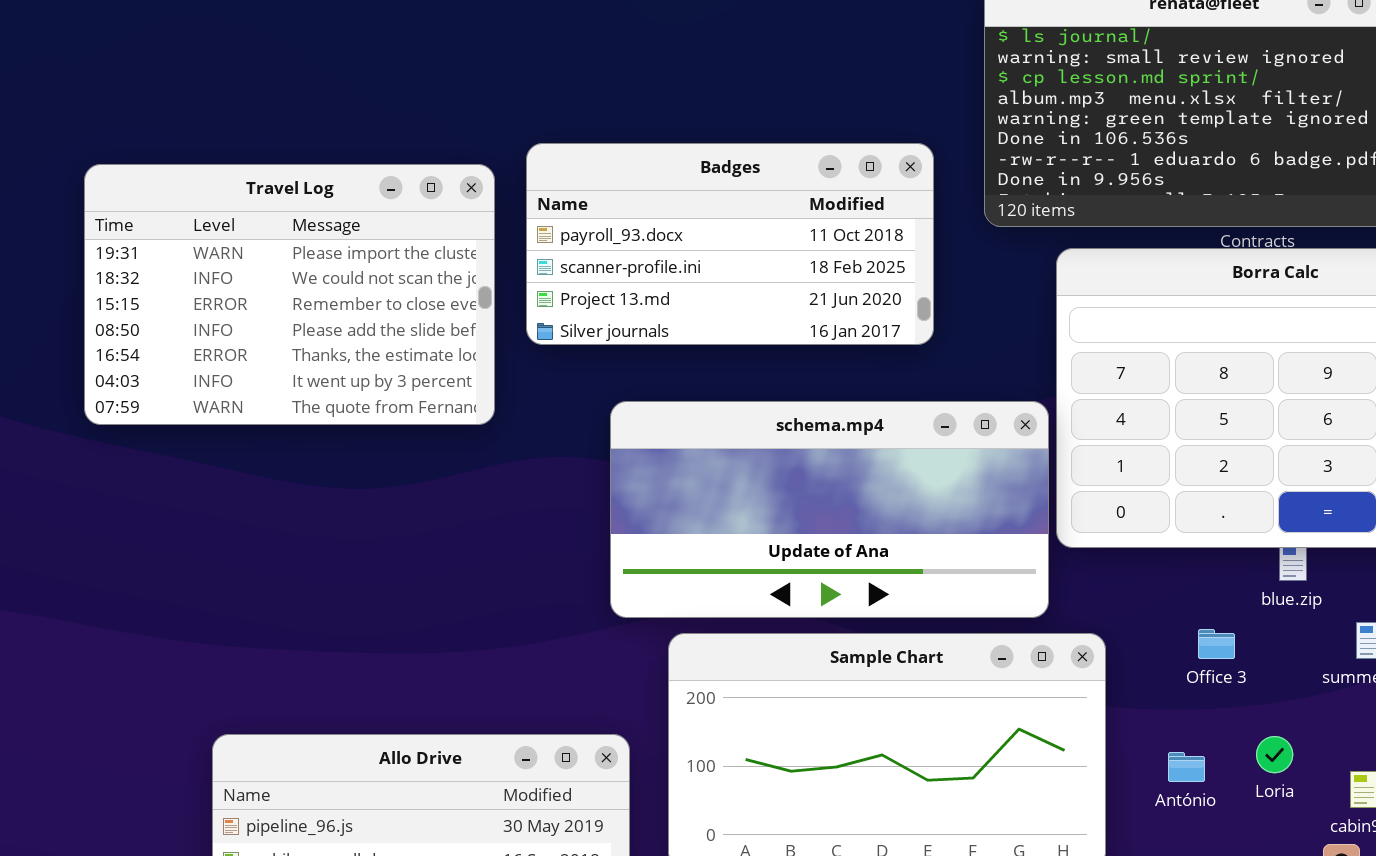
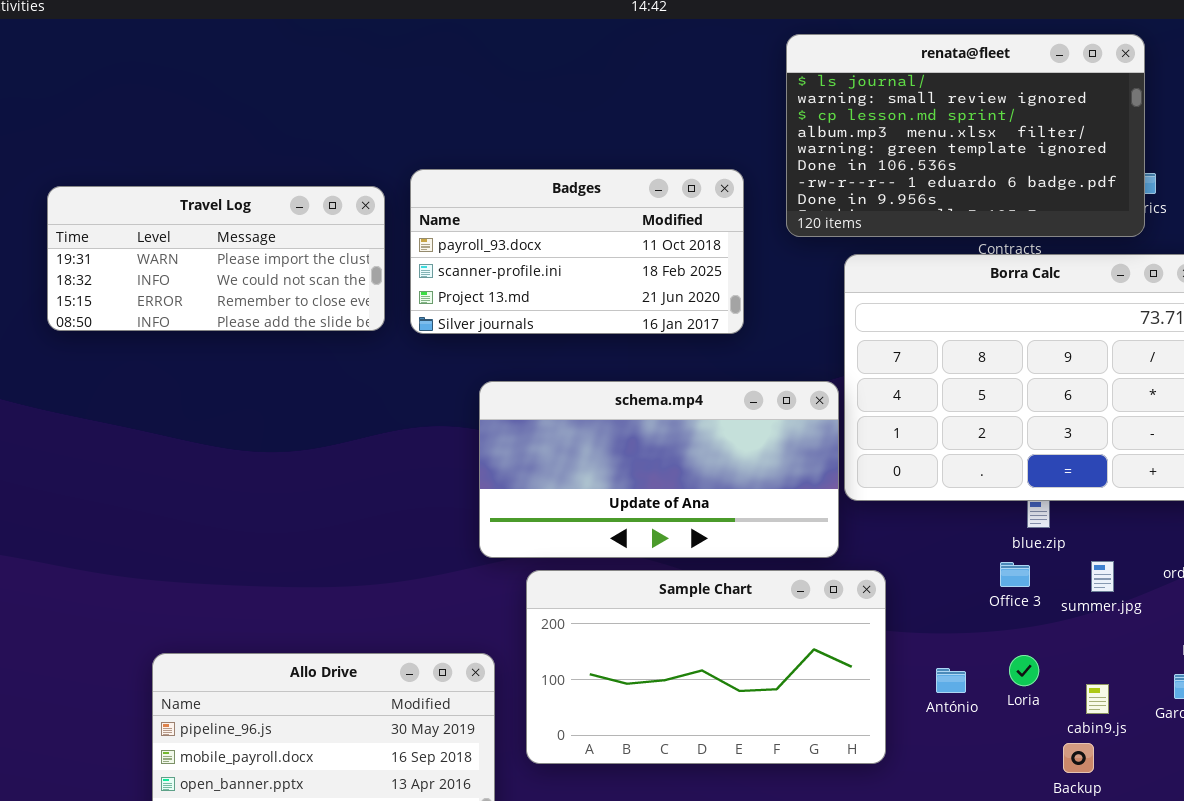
Travel Log: [84,164,495,425] -> [47,186,385,331], resized
Office 3: [1198,629,1235,659] -> [1000,562,1030,587], moved

